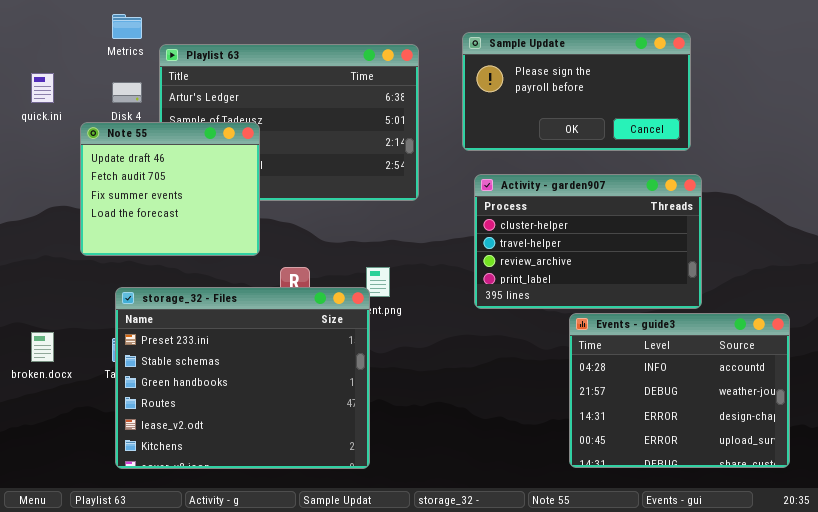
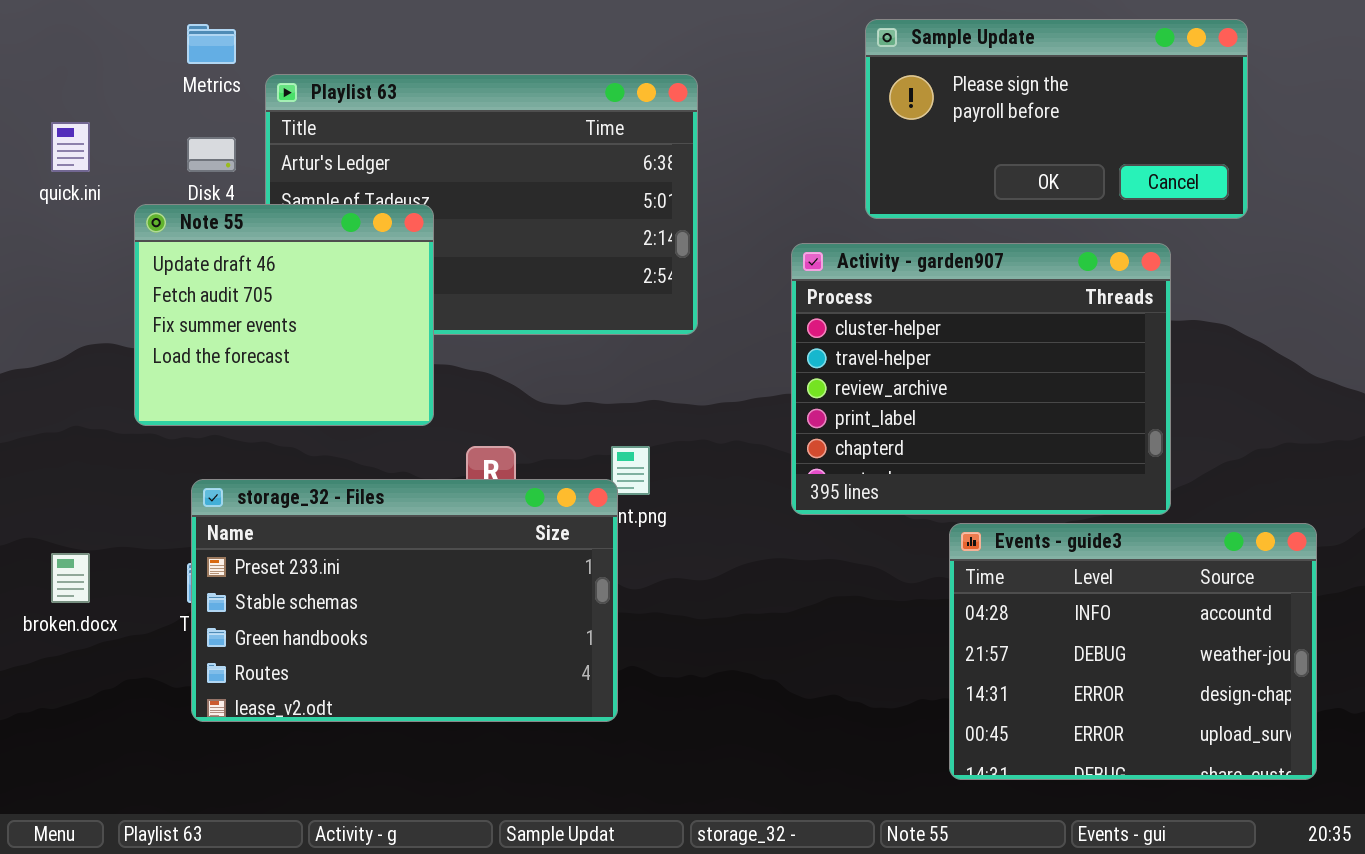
Sample Update: [462,32,691,151] -> [865,19,1248,219], moved
Activity - garden907: [474,174,702,309] -> [791,243,1171,515], resized
storage_32 - Files: [115,287,370,469] -> [191,479,618,722], resized

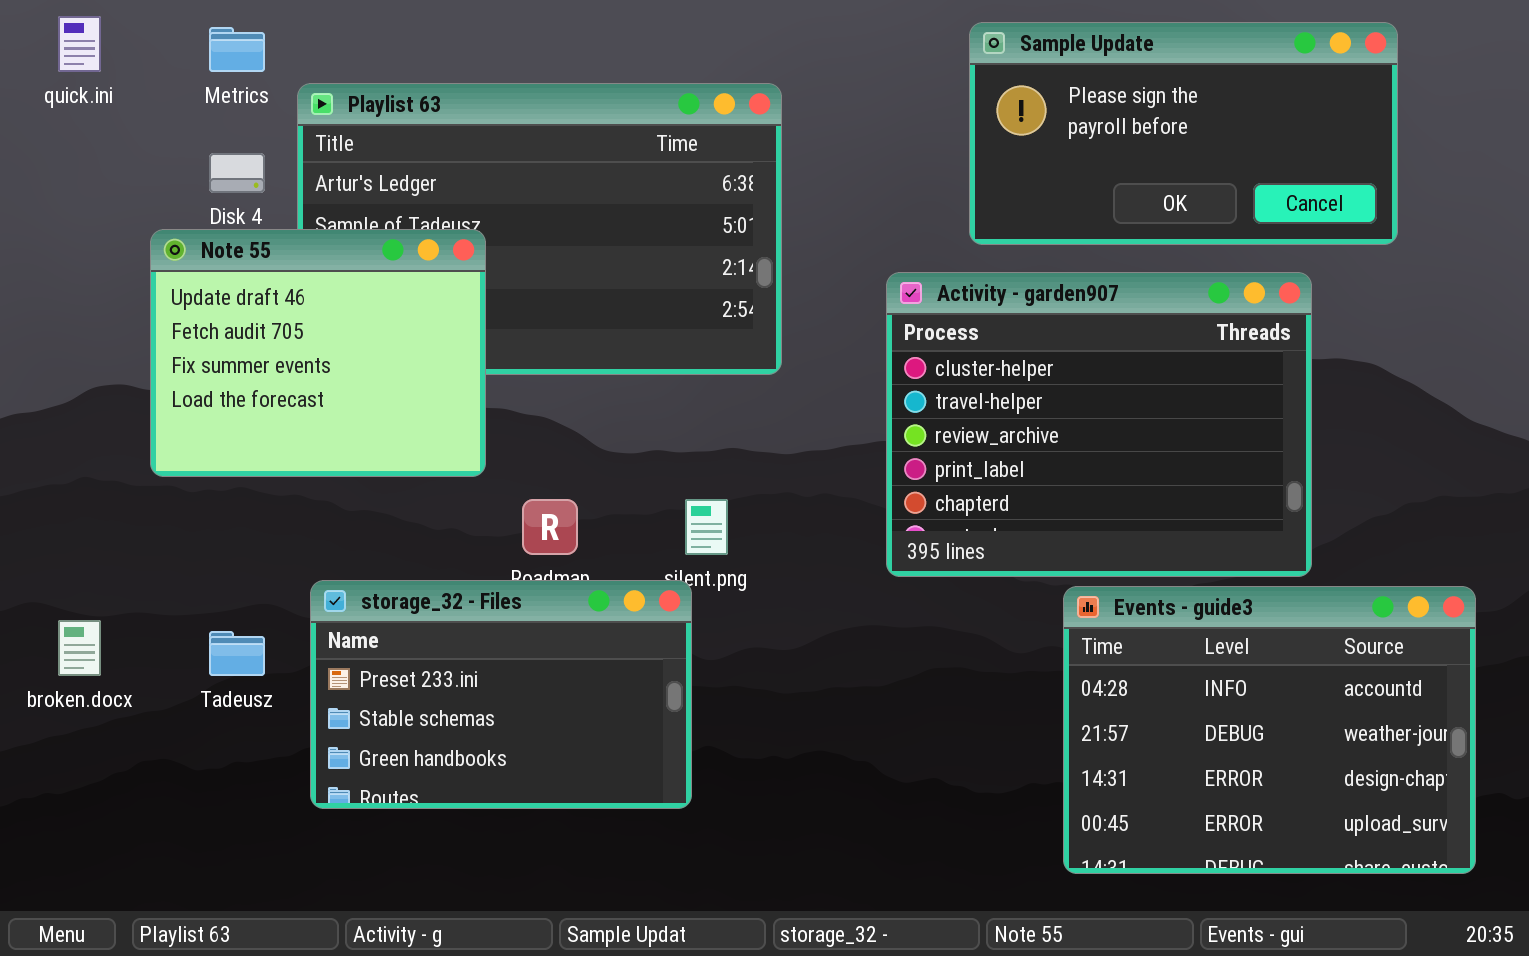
quick.ini: [51,122,90,172] -> [58,16,101,72], moved
storage_32 - Files: [191,479,618,722] -> [310,580,692,809], resized

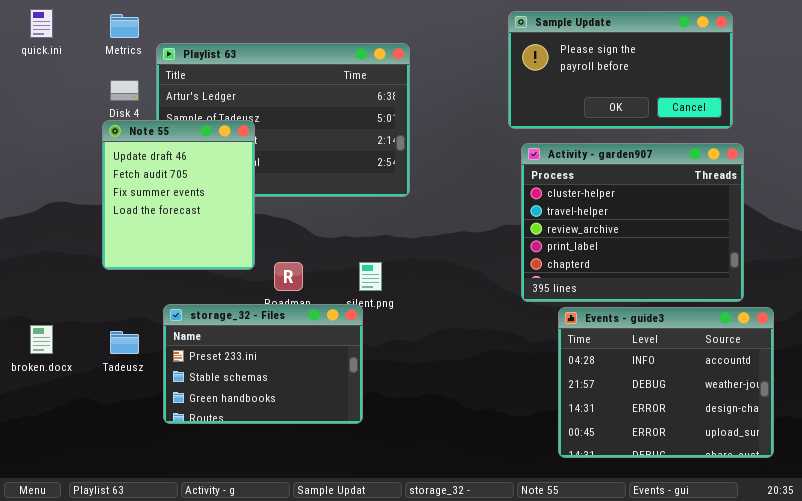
Note 55: [150,229,486,477] -> [102,120,255,270], resized
Activity - garden907: [886,272,1312,577] -> [521,143,744,302], moved

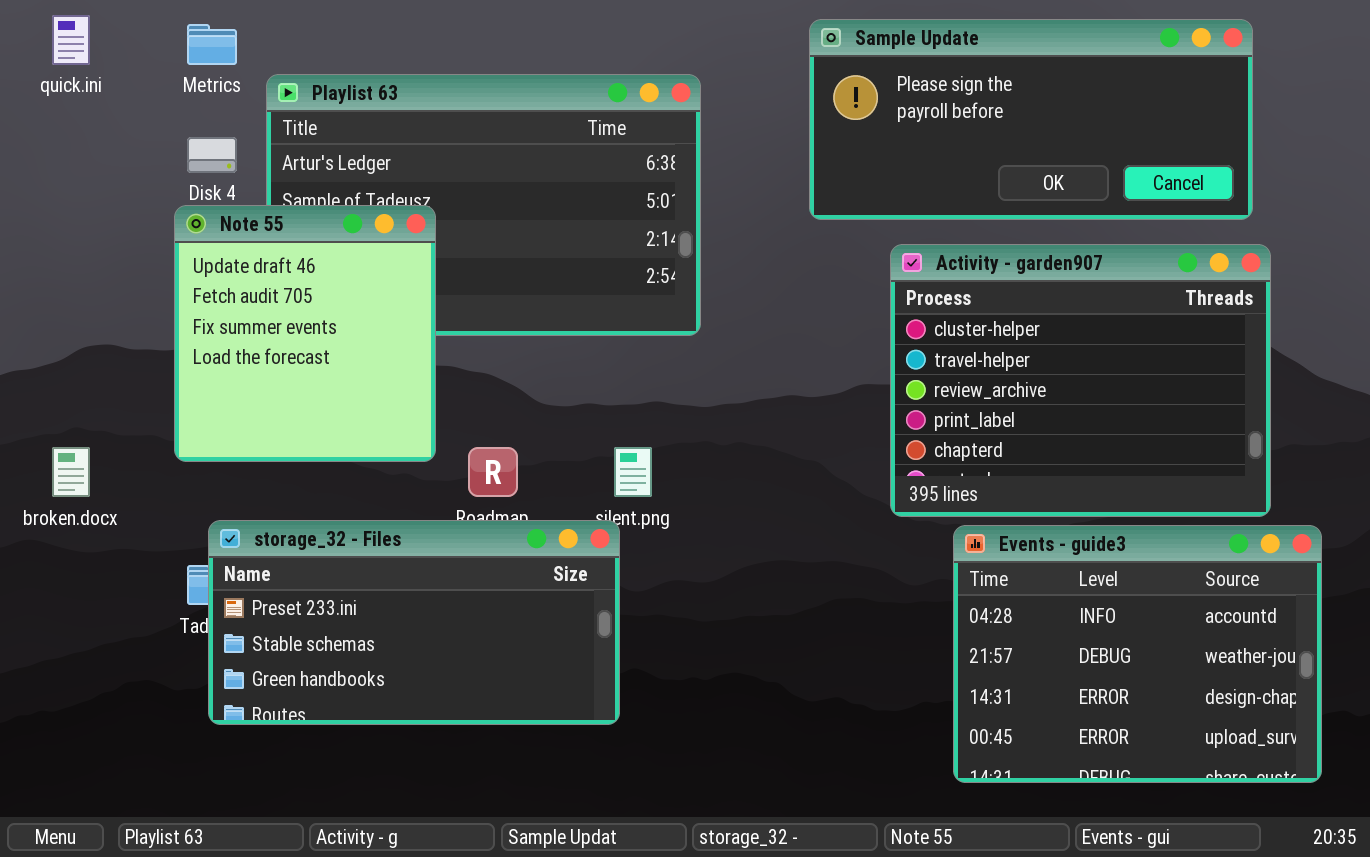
Sample Update: [508,11,733,129] -> [809,19,1253,220], resized
storage_32 - Files: [163,304,363,424] -> [208,520,620,725], resized
broken.docx: [30,325,53,354] -> [52,447,90,497], moved

